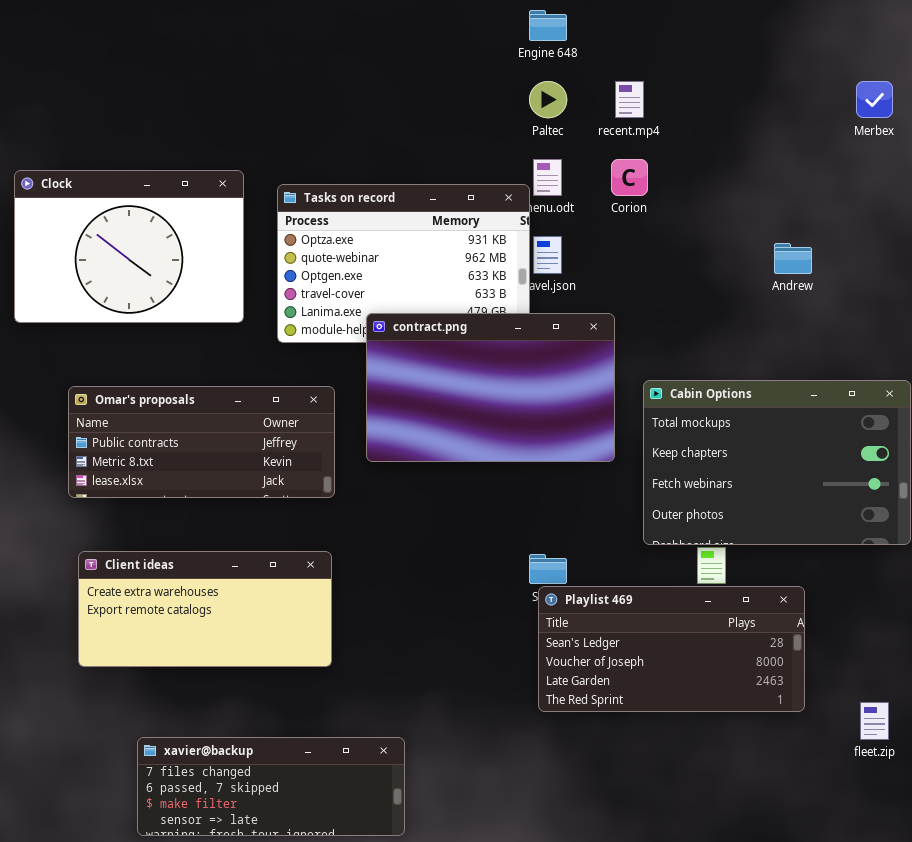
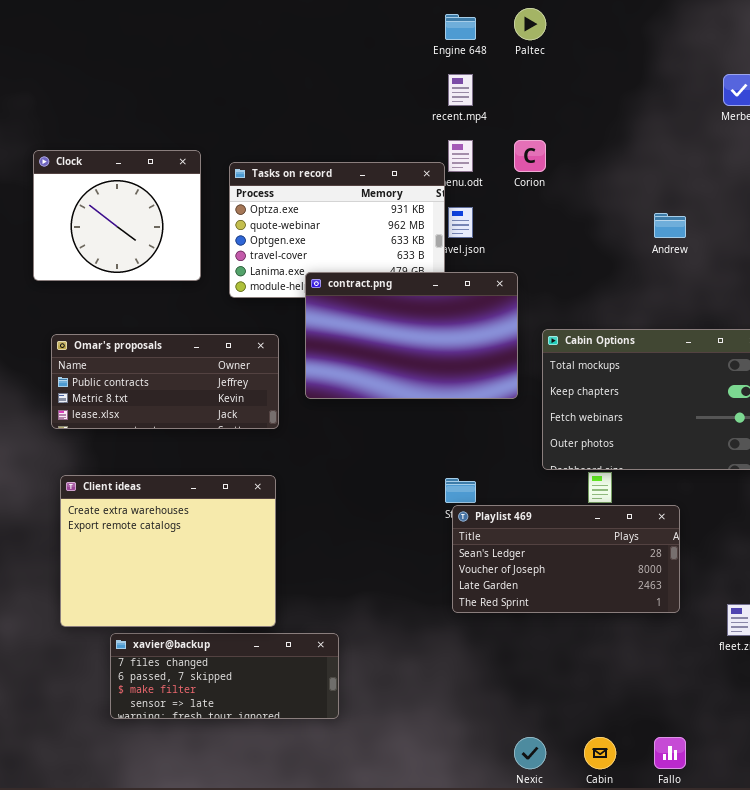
Paltec: [529,81,567,118] -> [514,8,546,40], moved
recent.mp4: [615,81,644,118] -> [448,74,473,106], moved
Clock: [14,170,244,323] -> [33,150,201,281], resized
Client ideas: [78,551,332,667] -> [60,475,276,627], resized

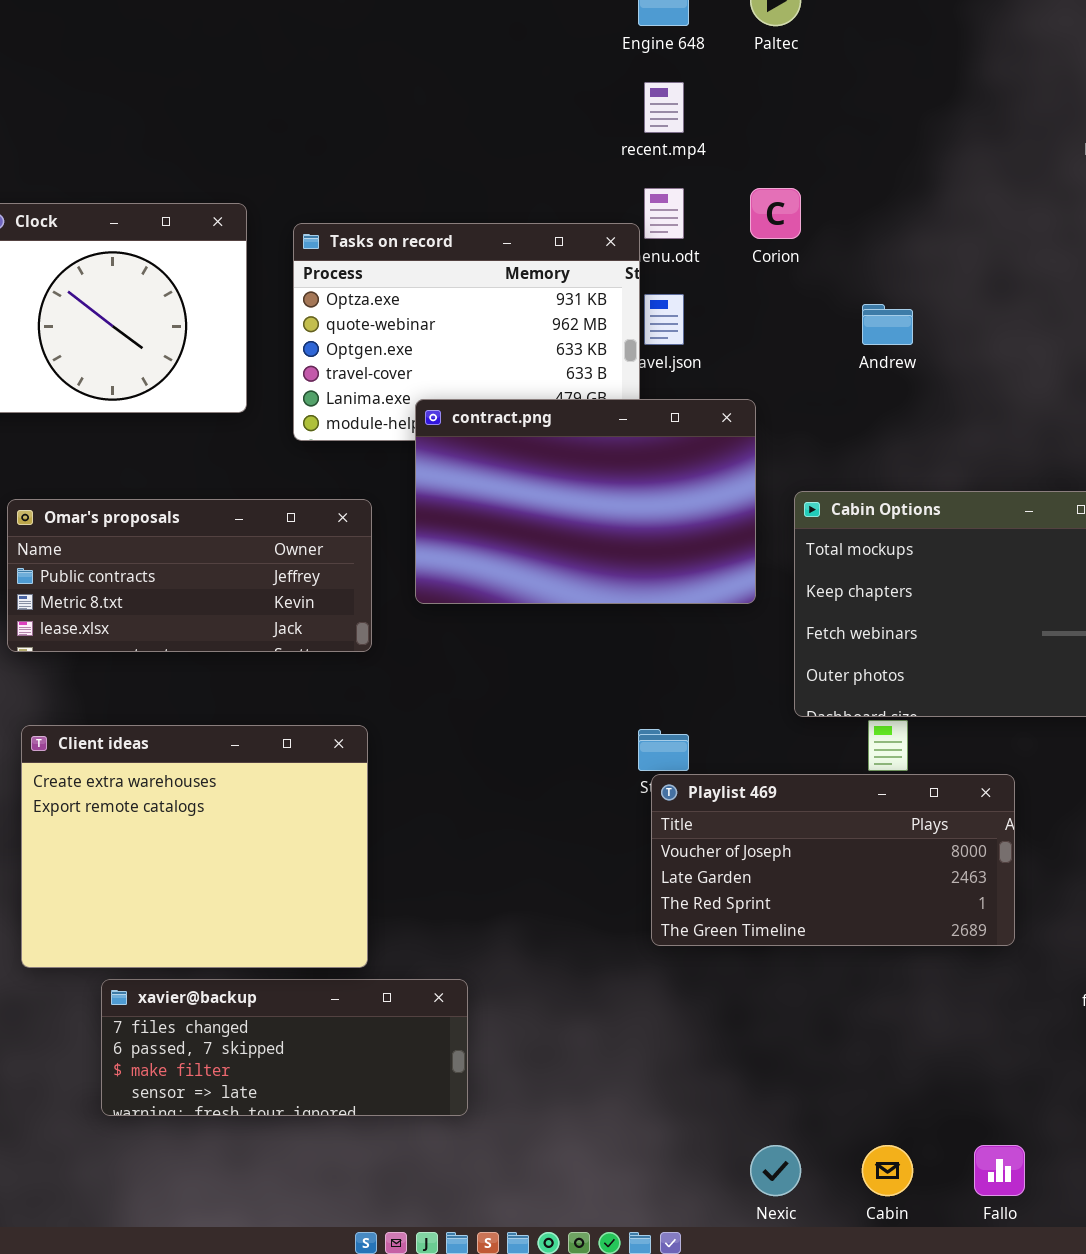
Andrew: [654,213,686,238] -> [862,304,913,345], moved
Playlist 469: [452,505,680,613] -> [651,774,1015,946], scrolled down 1 row

